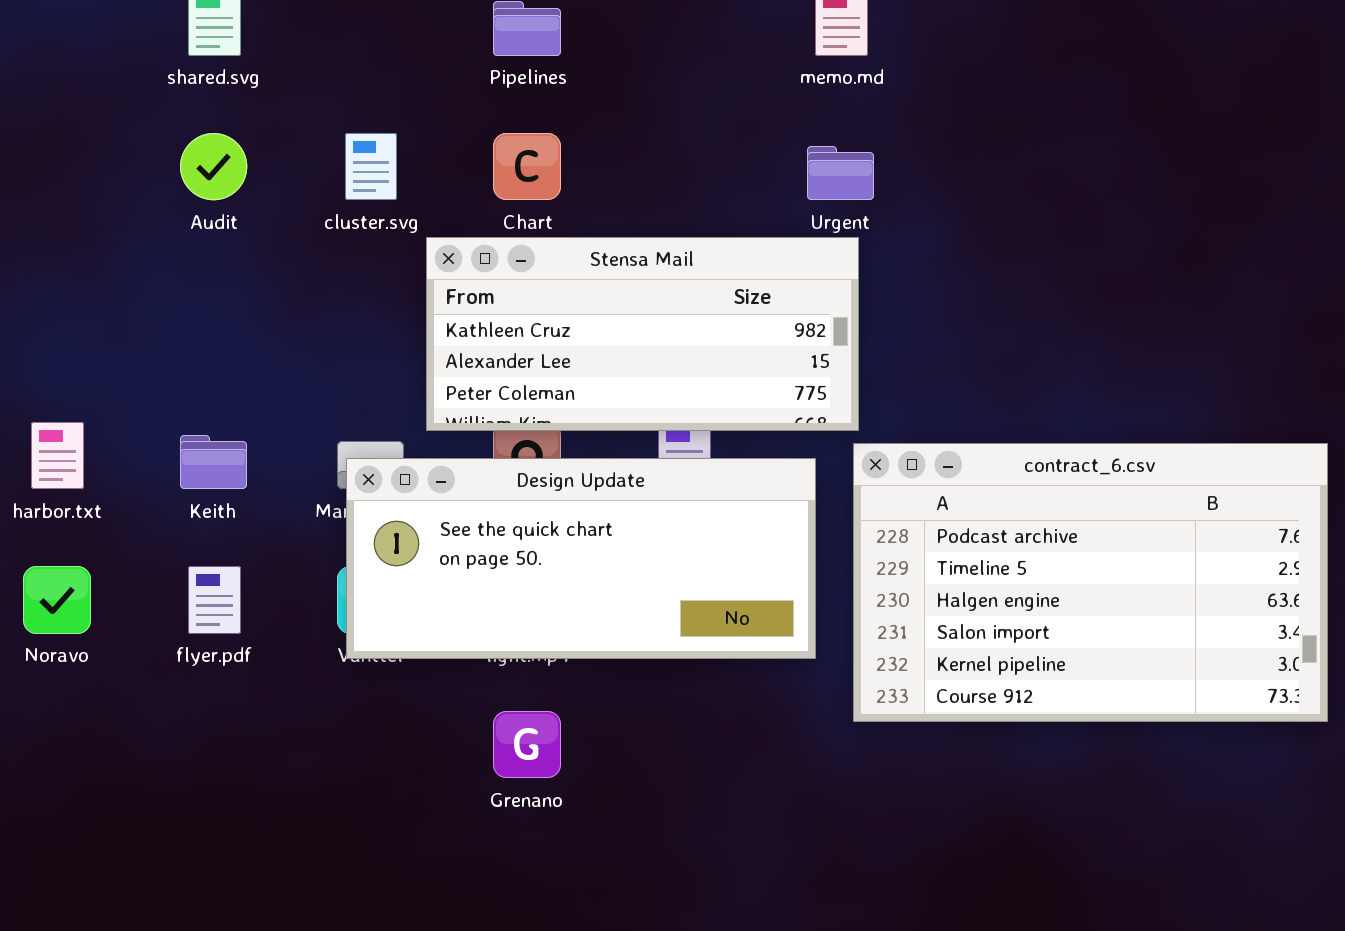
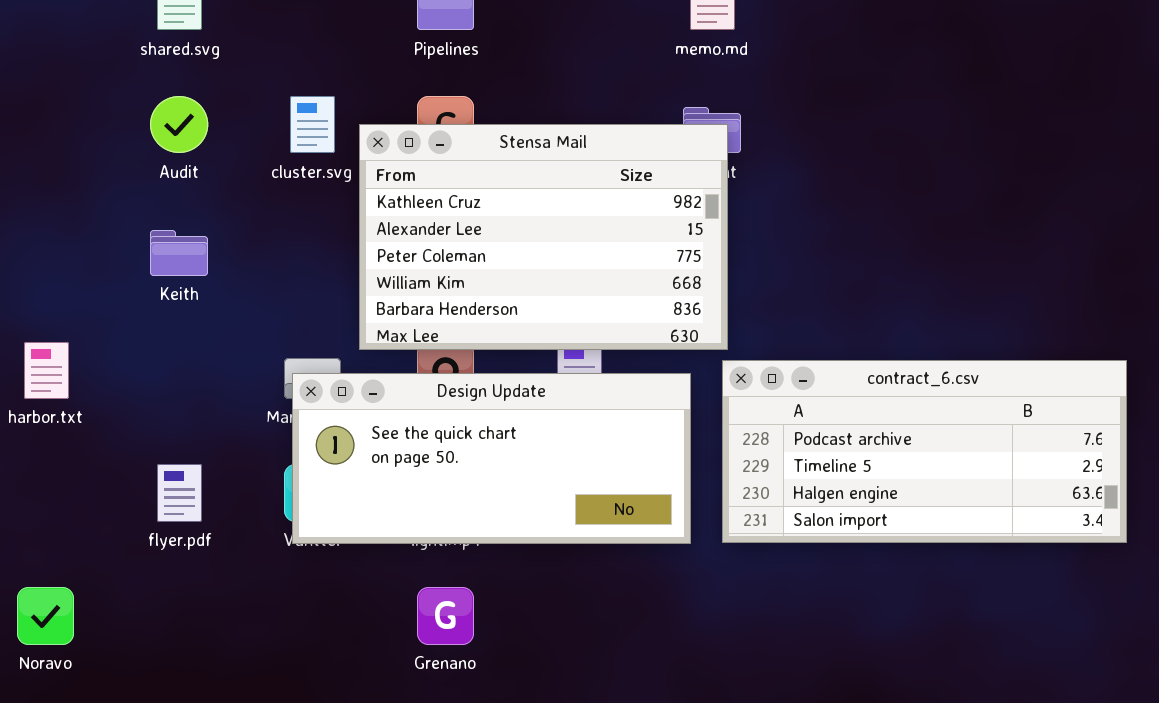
Stensa Mail: [426,237,859,431] -> [359,124,728,350], resized
Keith: [180,435,247,489] -> [150,230,208,276], moved
contract_6.csv: [853,443,1328,722] -> [722,360,1127,543], resized
Noravo: [23,566,91,634] -> [17,587,74,645], moved

